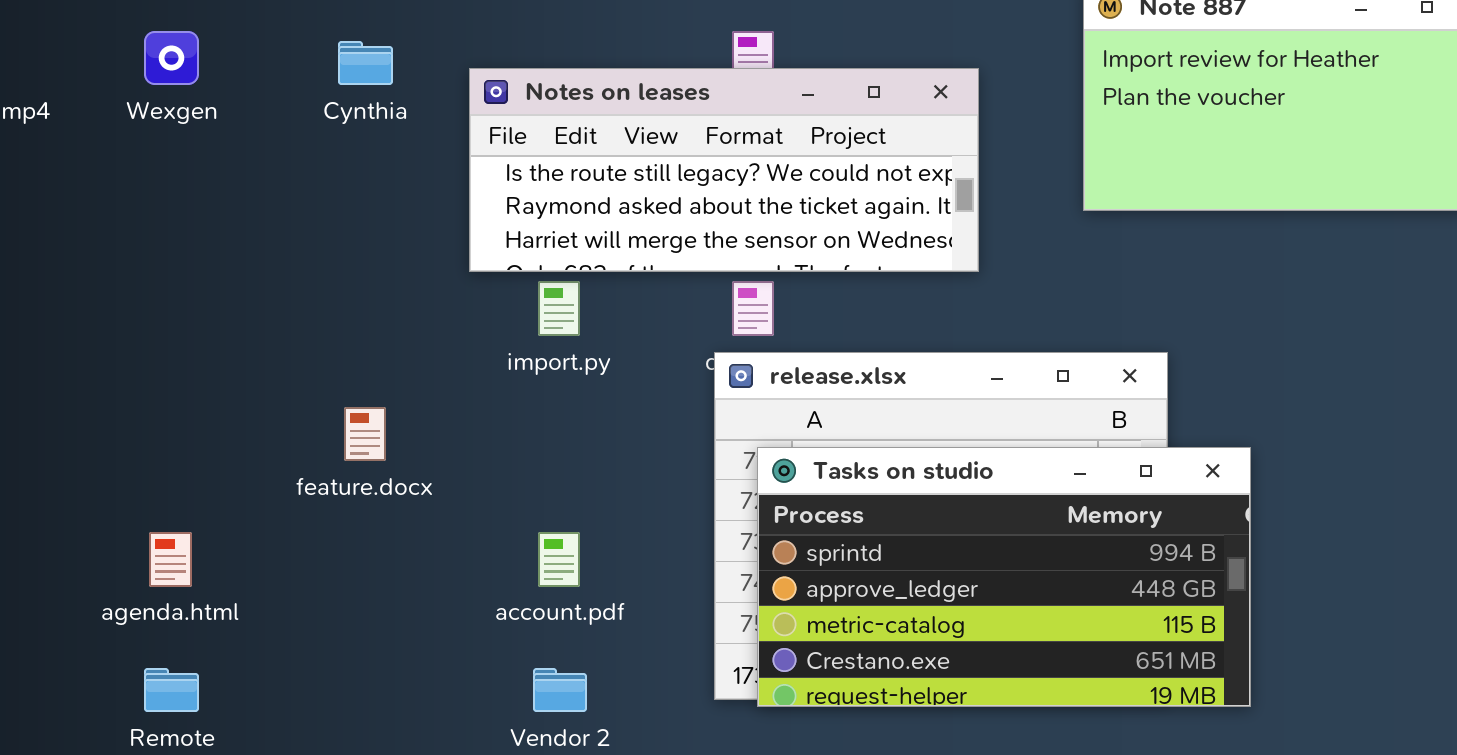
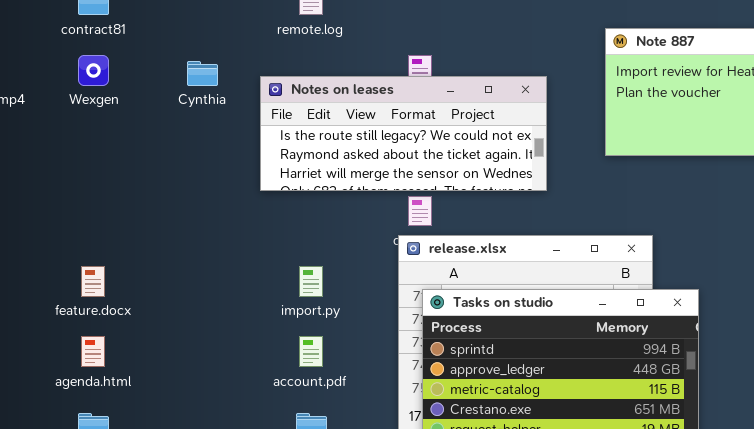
import.py: [538,281,580,336] -> [299,266,323,297], moved
feature.docx: [344,407,386,461] -> [81,266,105,297], moved

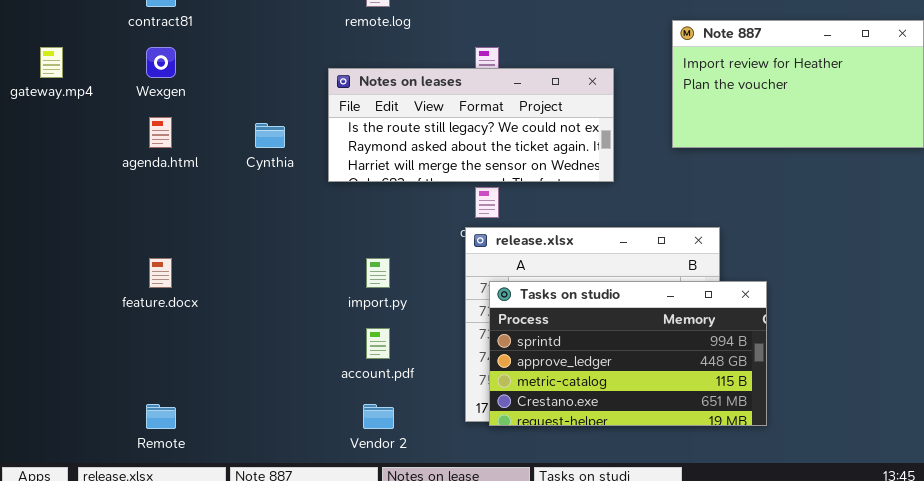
Cynthia: [187,61,218,86] -> [255,123,285,148], moved
agenda.html: [81,336,105,367] -> [149,117,172,148], moved

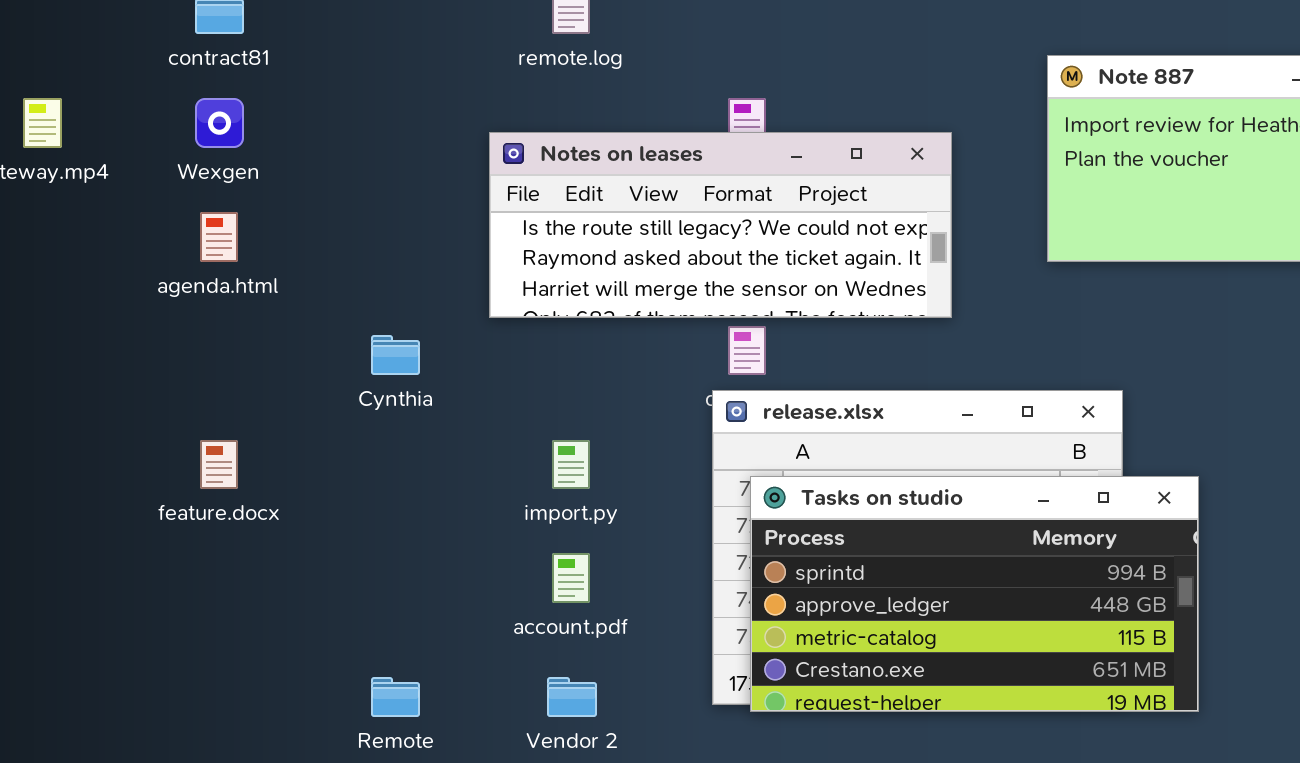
Cynthia: [255,123,285,148] -> [371,335,420,375], moved
Remote: [146,404,176,429] -> [371,677,420,717], moved

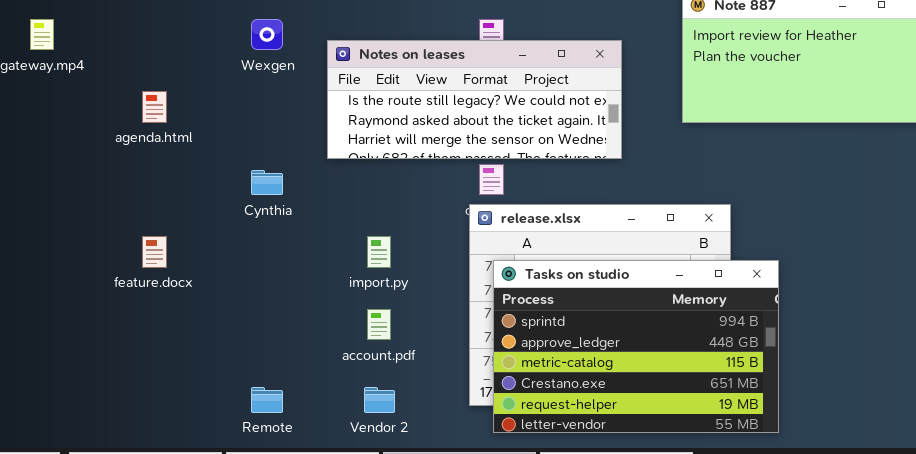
Wexgen: [195,98,244,148] -> [251,19,283,50], moved
Tasks on studio: [750,476,1199,712] -> [493,260,779,433], resized

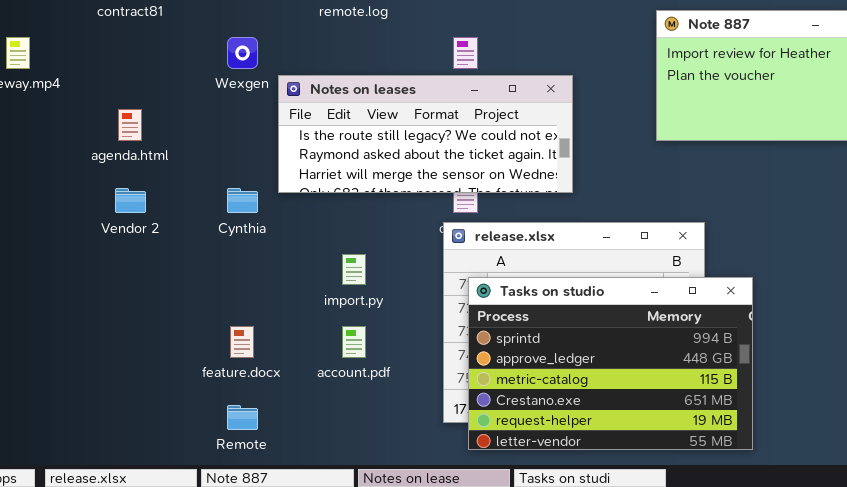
Notes on leases: [327,40,622,159] -> [278,75,573,193], moved
feature.docx: [142,236,167,268] -> [230,326,254,358], moved
Vendor 2: [364,387,395,413] -> [115,188,146,213], moved

